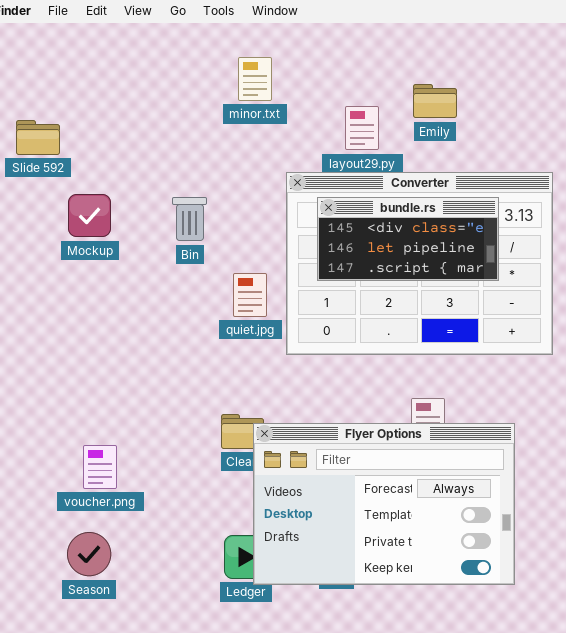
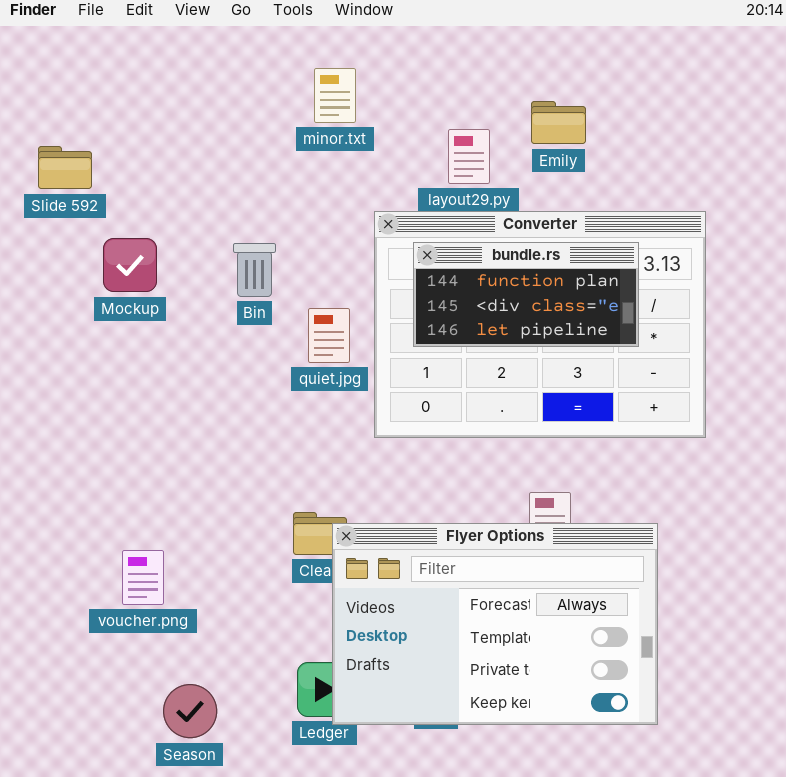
bundle.rs: [317,197,499,281] -> [413,242,639,347], scrolled up 1 row
quiet.jpg: [233,273,267,317] -> [308,308,350,363], moved
Season: [67,532,111,576] -> [163,684,217,738], moved

